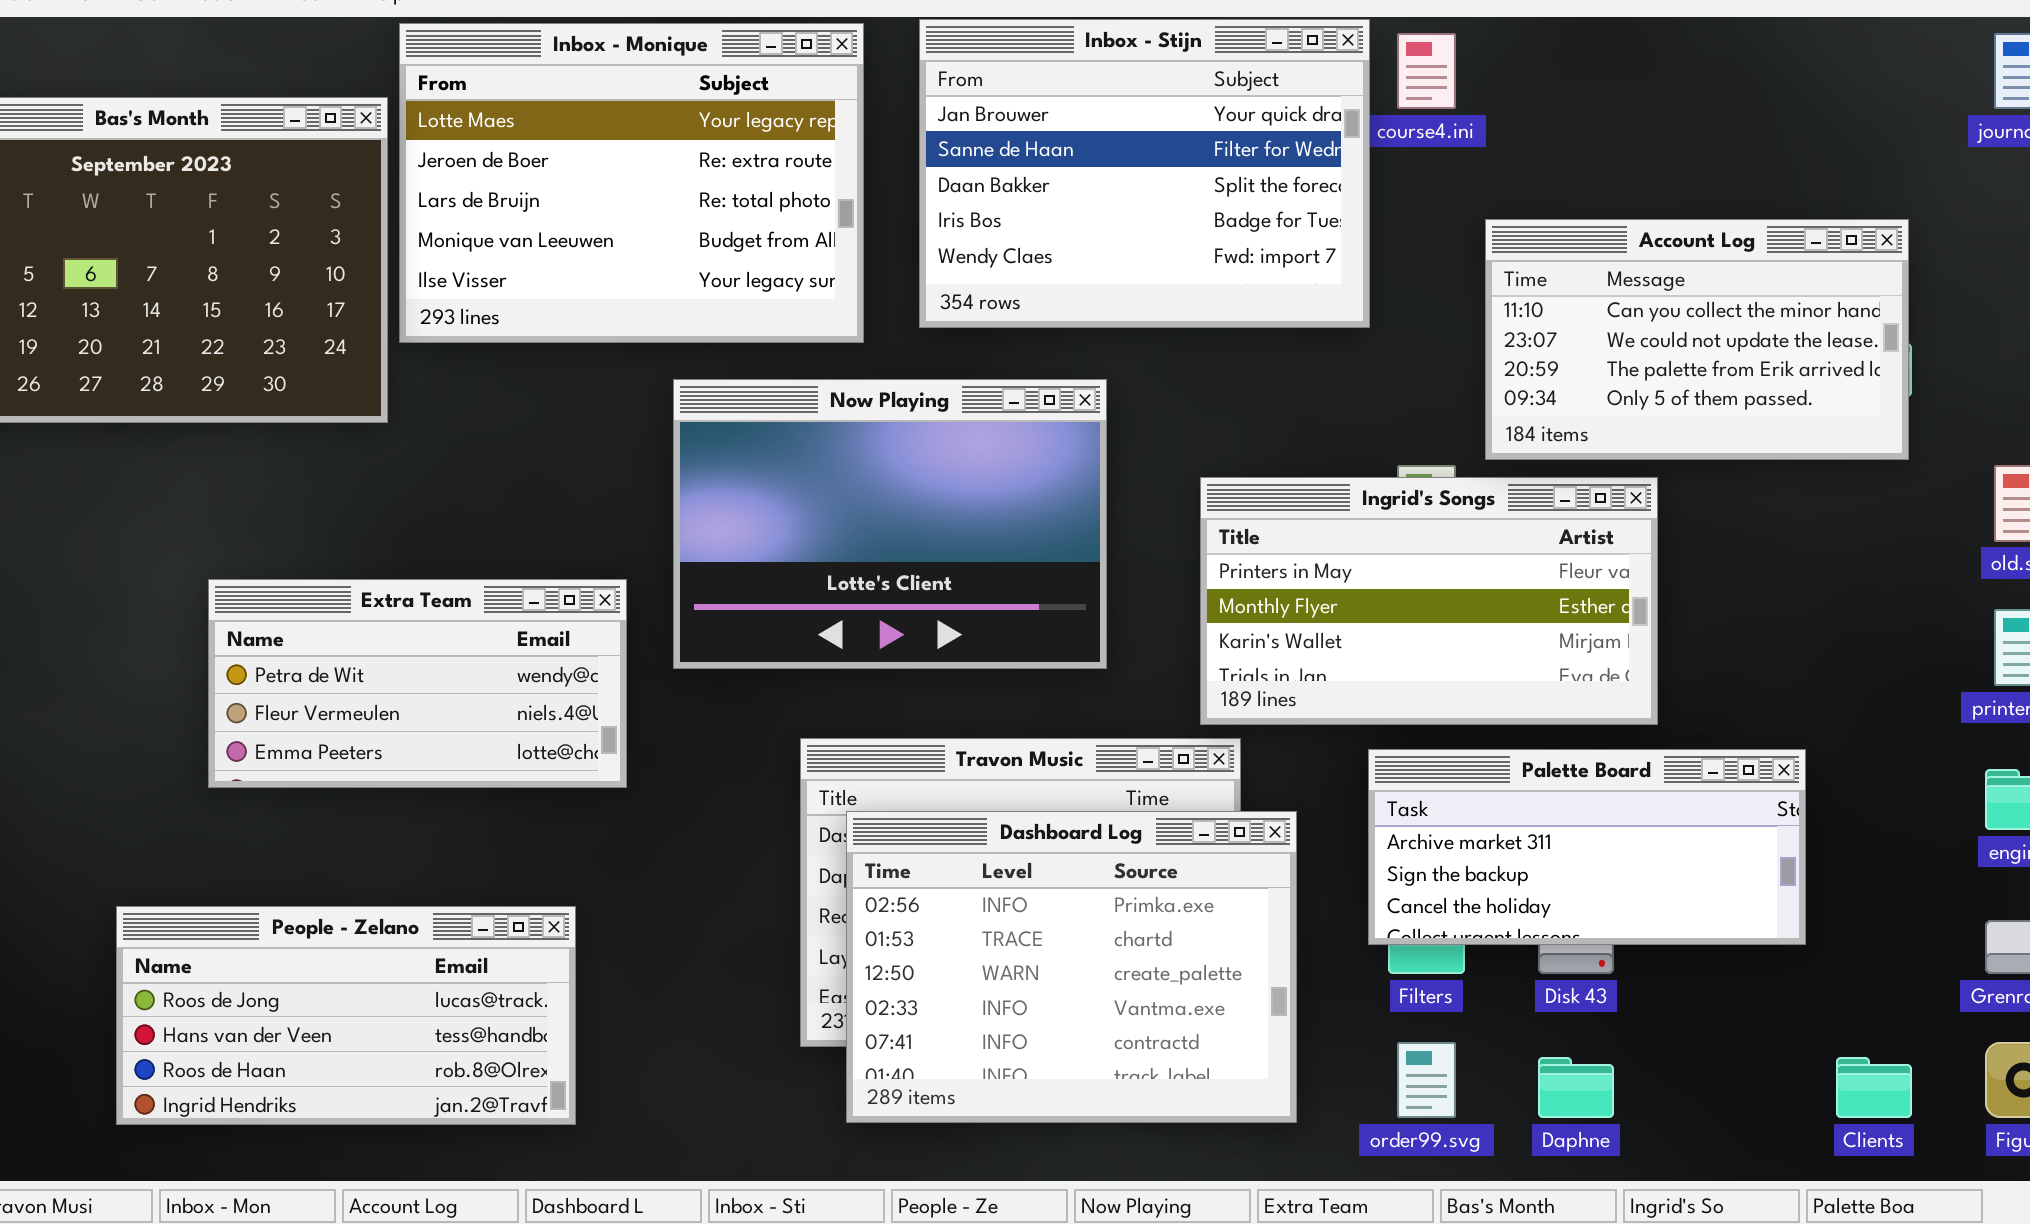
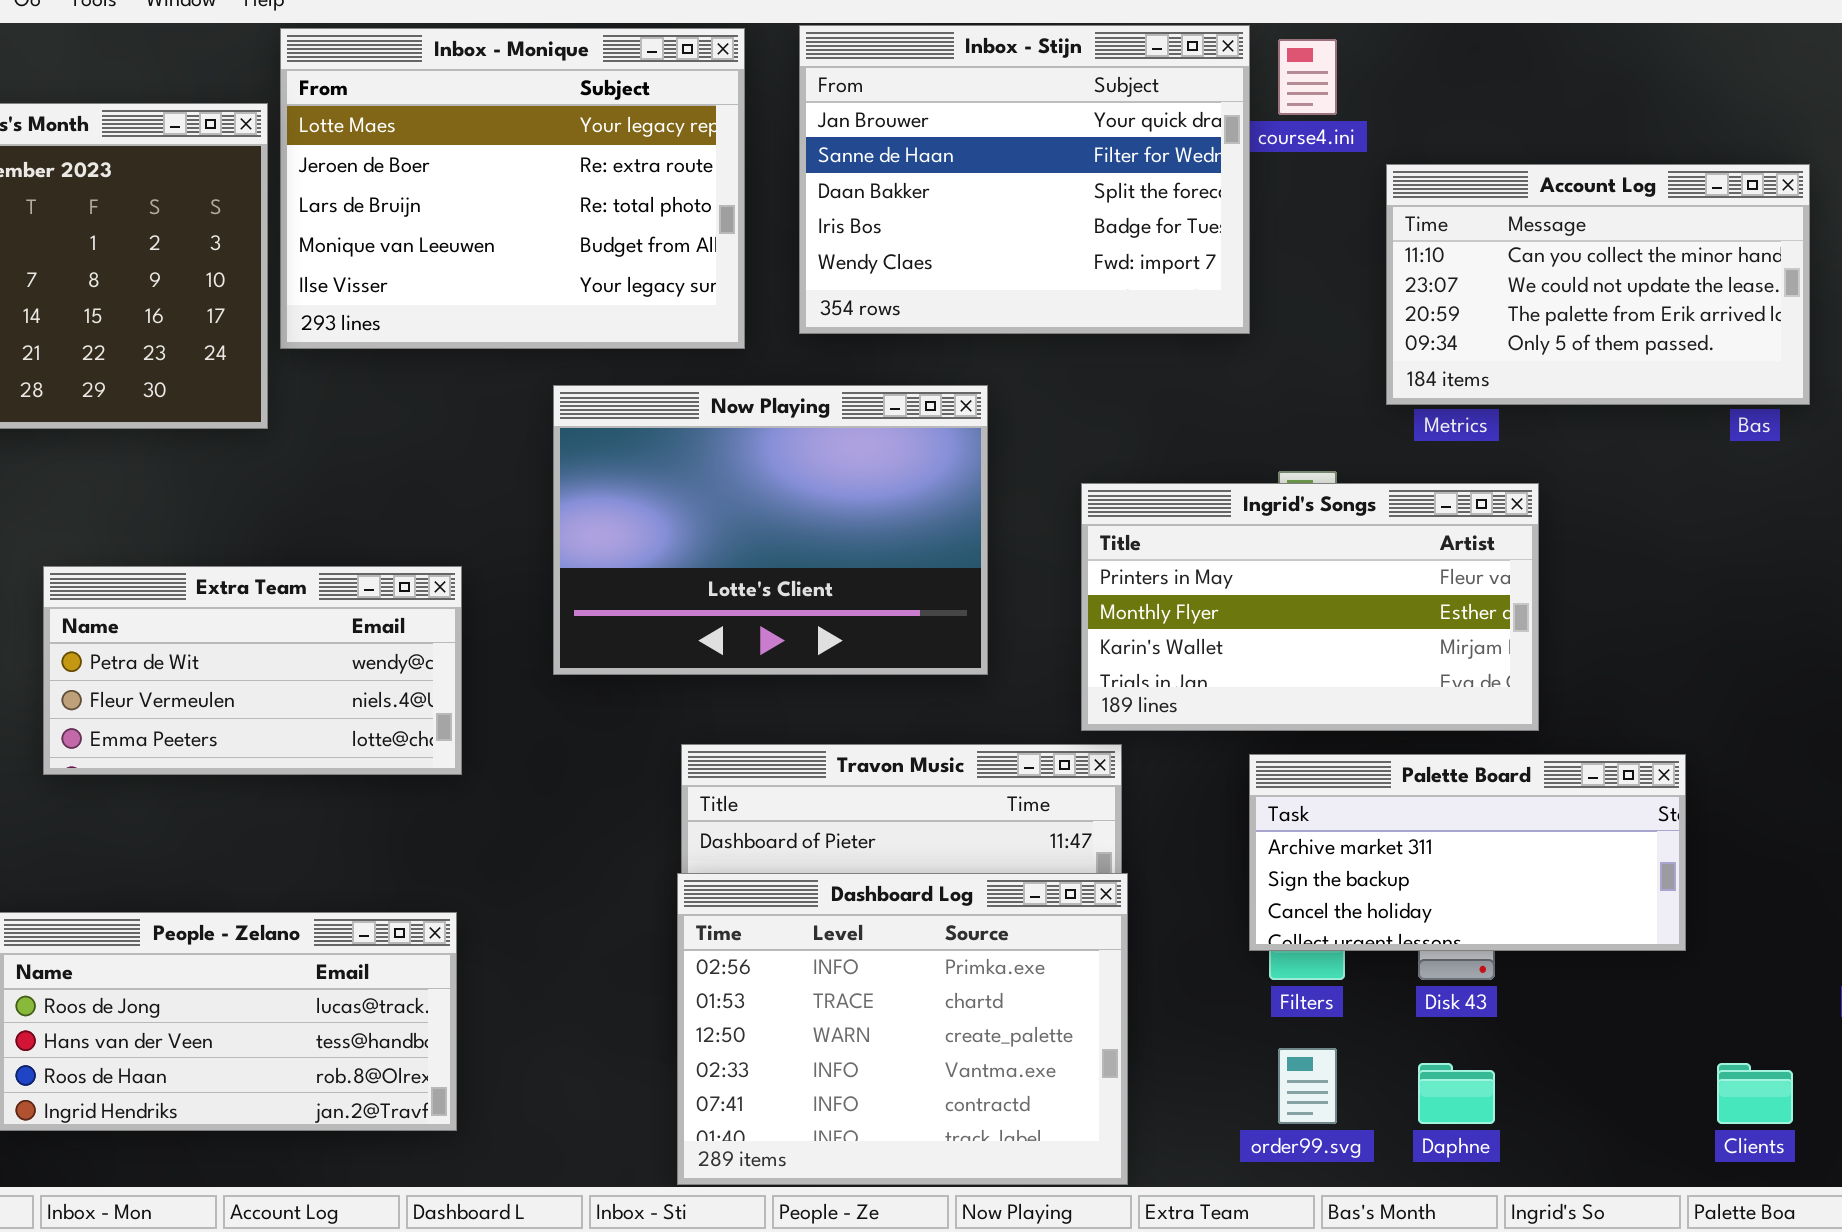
Account Log: [1485,219,1909,460] -> [1386,164,1810,405], moved
Extra Team: [208,579,627,788] -> [43,566,462,775], moved
Dashboard Log: [846,811,1297,1123] -> [677,873,1128,1185], moved

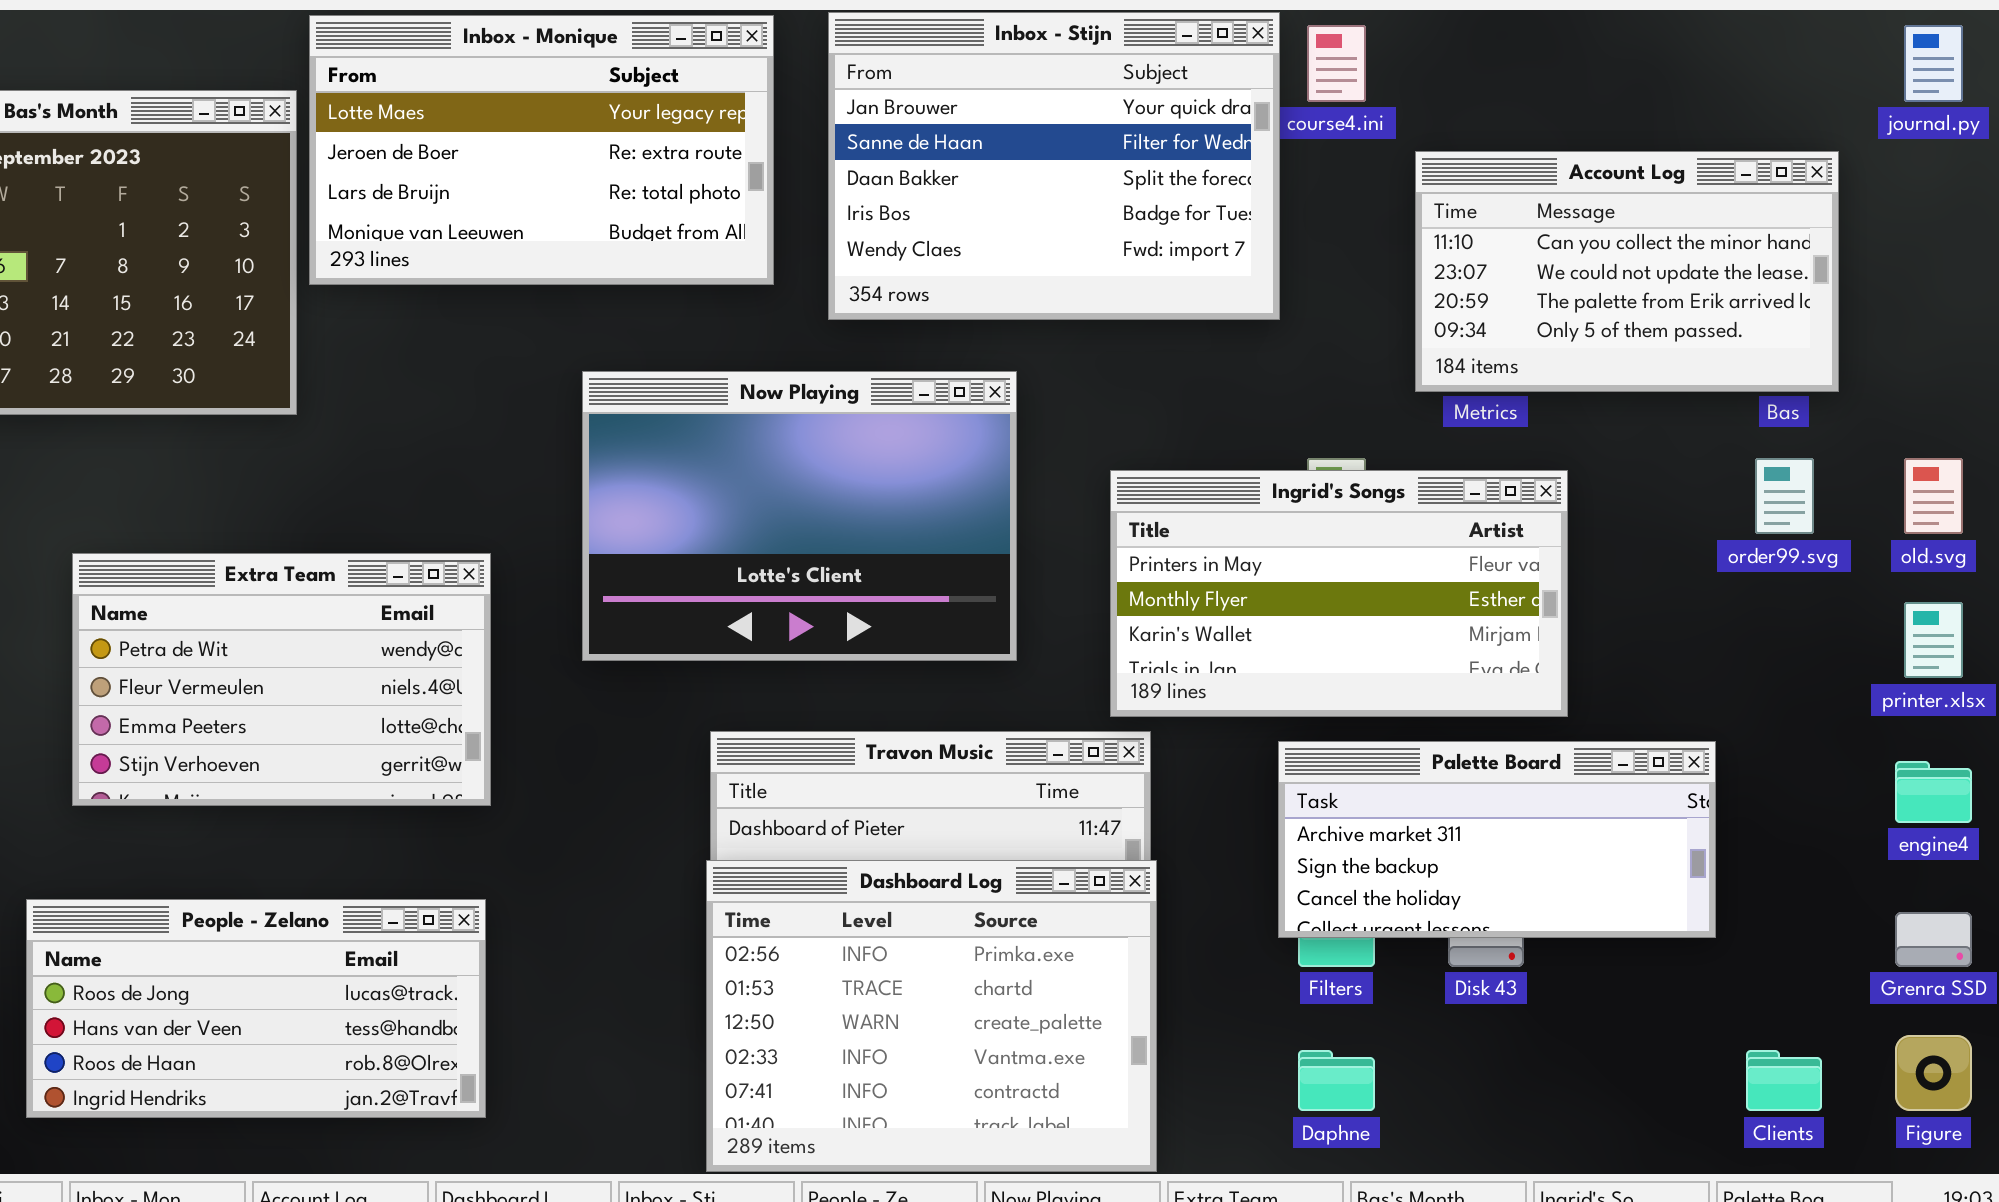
Inbox - Monique: [280,28,745,349] -> [309,15,774,285], resized
Extra Team: [43,566,462,775] -> [72,553,491,806], resized
order99.svg: [1278,1048,1337,1124] -> [1755,458,1814,534], moved
Daphne: [1418,1063,1495,1124] -> [1298,1050,1375,1111], moved

